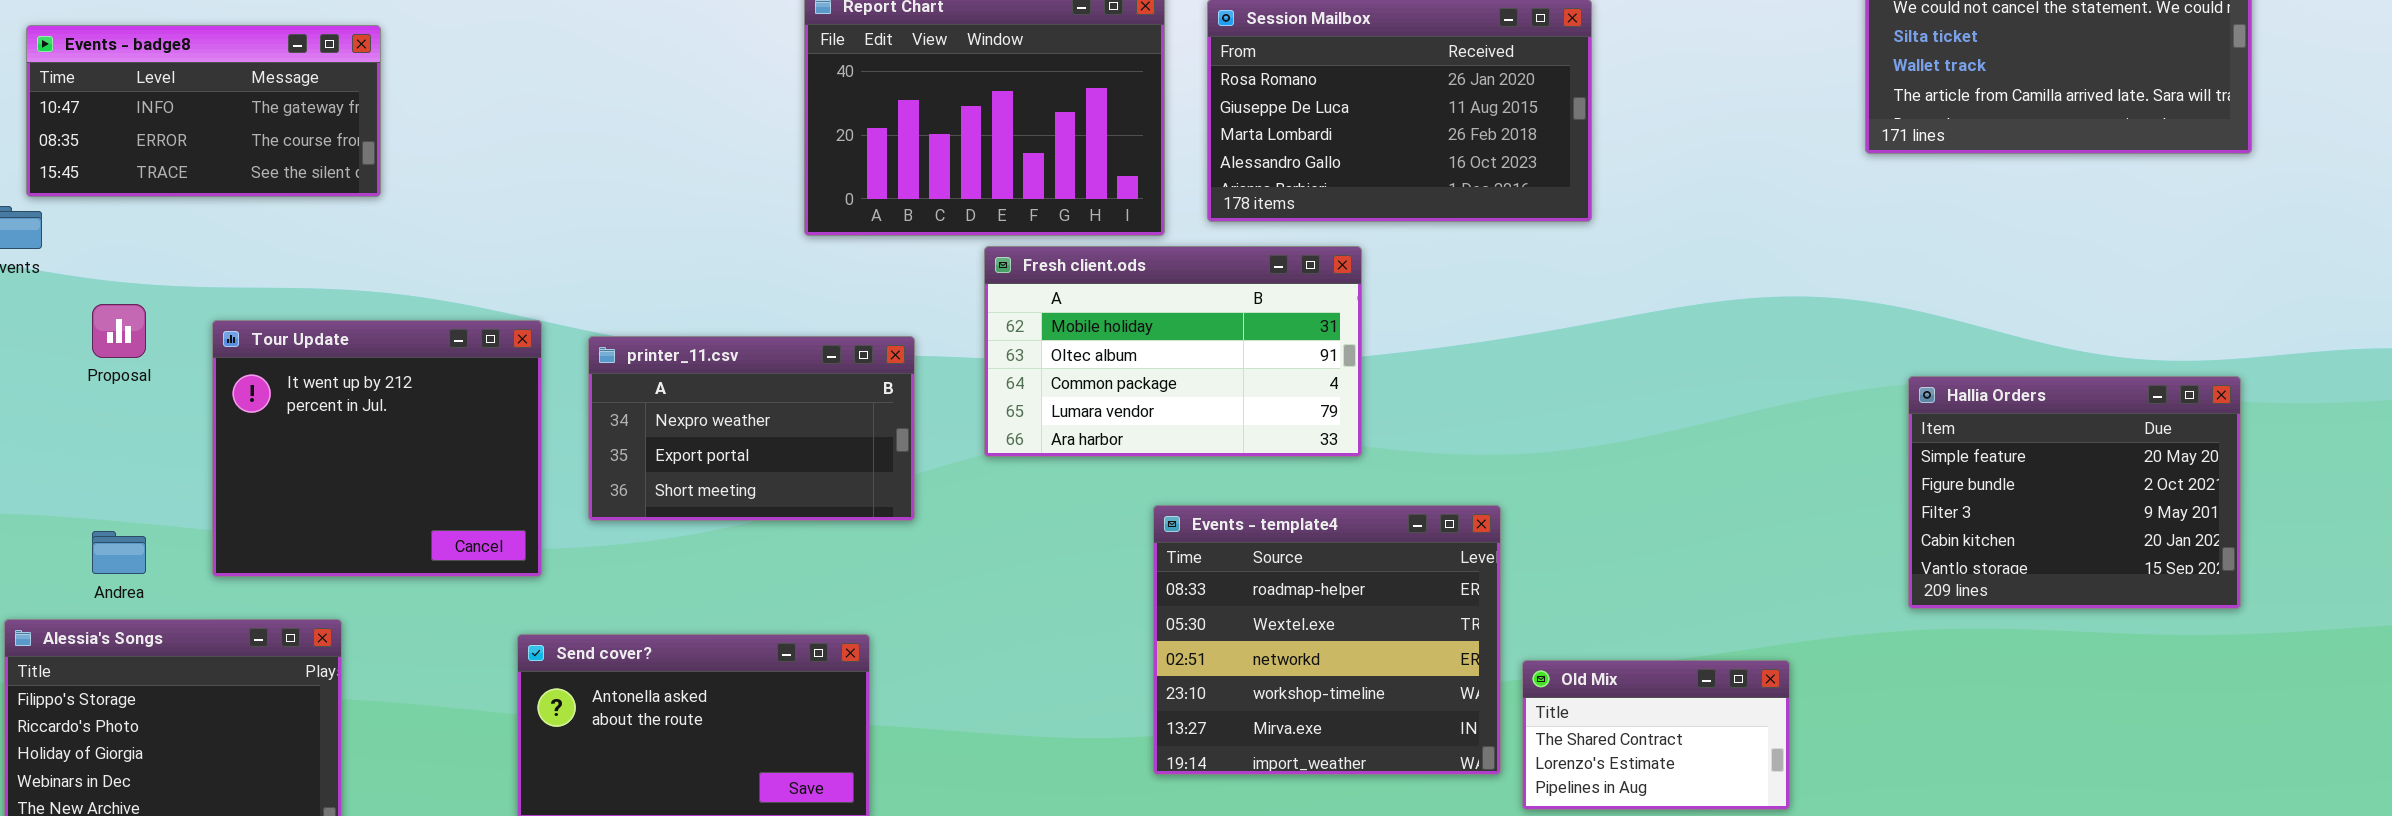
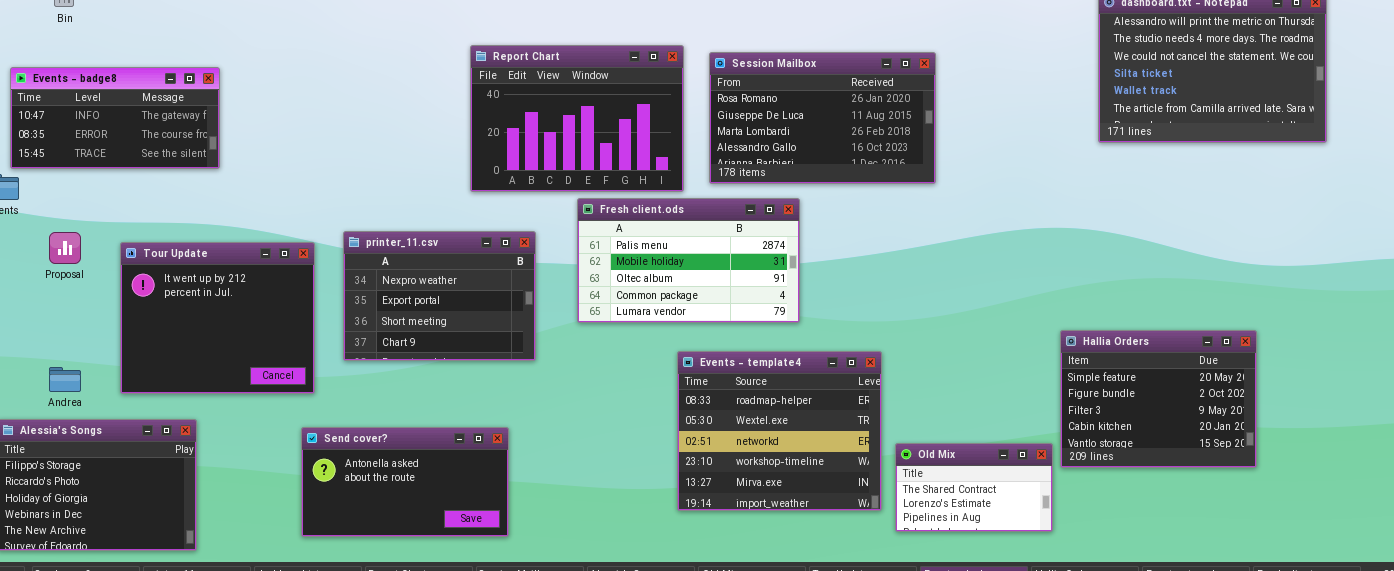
Fresh client.ods: [984,246,1362,457] -> [577,198,800,323], scrolled up 1 row
printer_11.csv: [588,336,915,521] -> [343,231,536,361], resized
Hallia Orders: [1908,376,2241,609] -> [1060,330,1257,468], moved

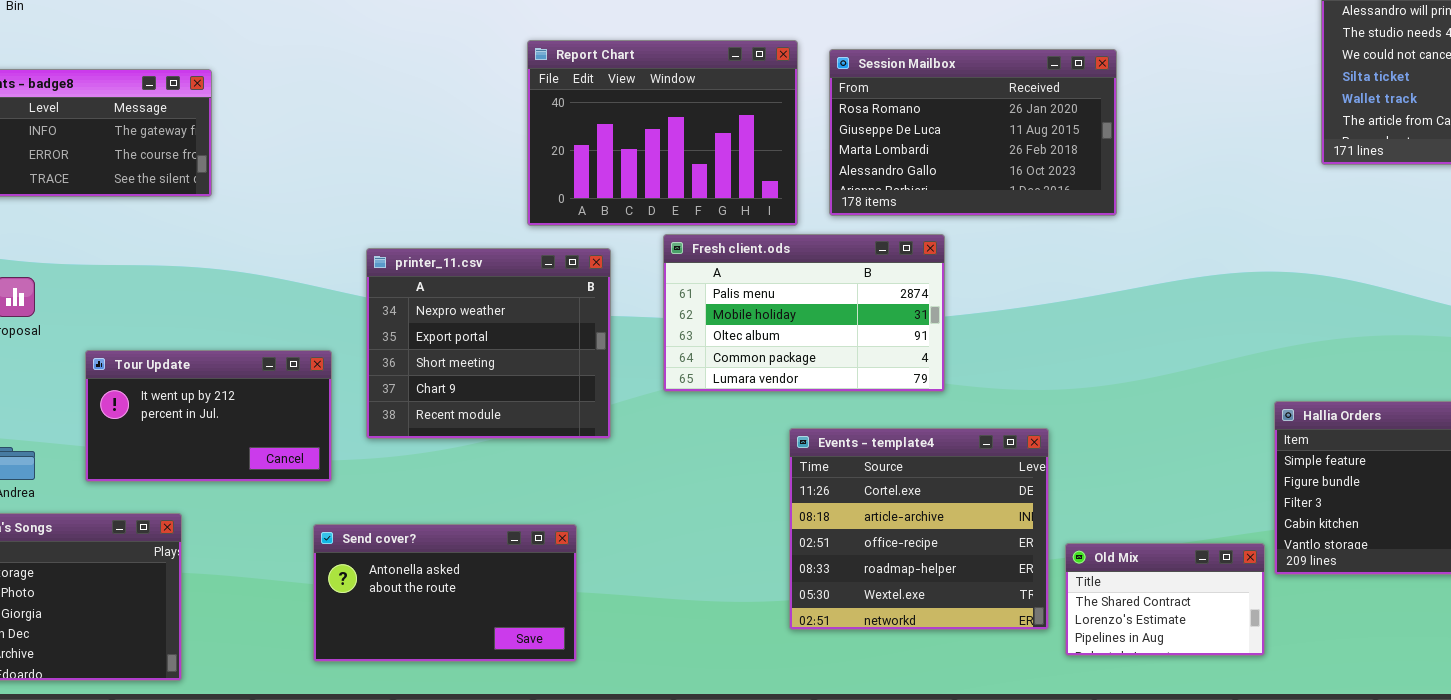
printer_11.csv: [343,231,536,361] -> [366,248,611,439], resized
Tour Update: [120,242,315,394] -> [85,350,332,482], resized
Events - template4: [677,351,882,511] -> [789,428,1049,630], scrolled up 3 rows

